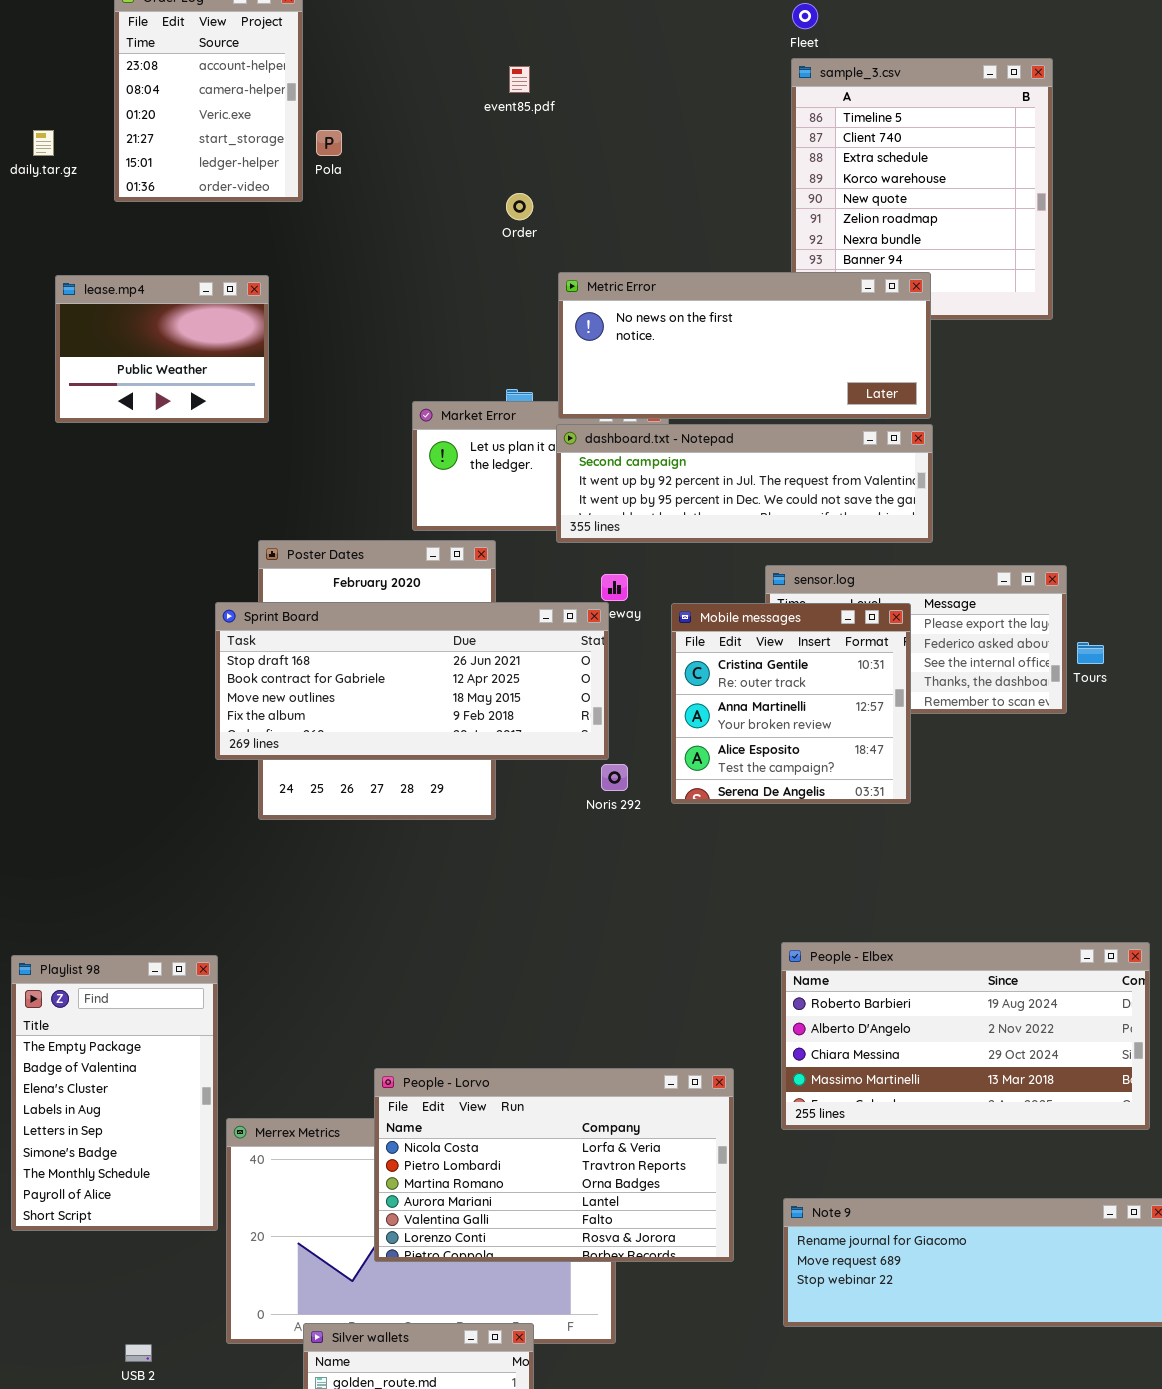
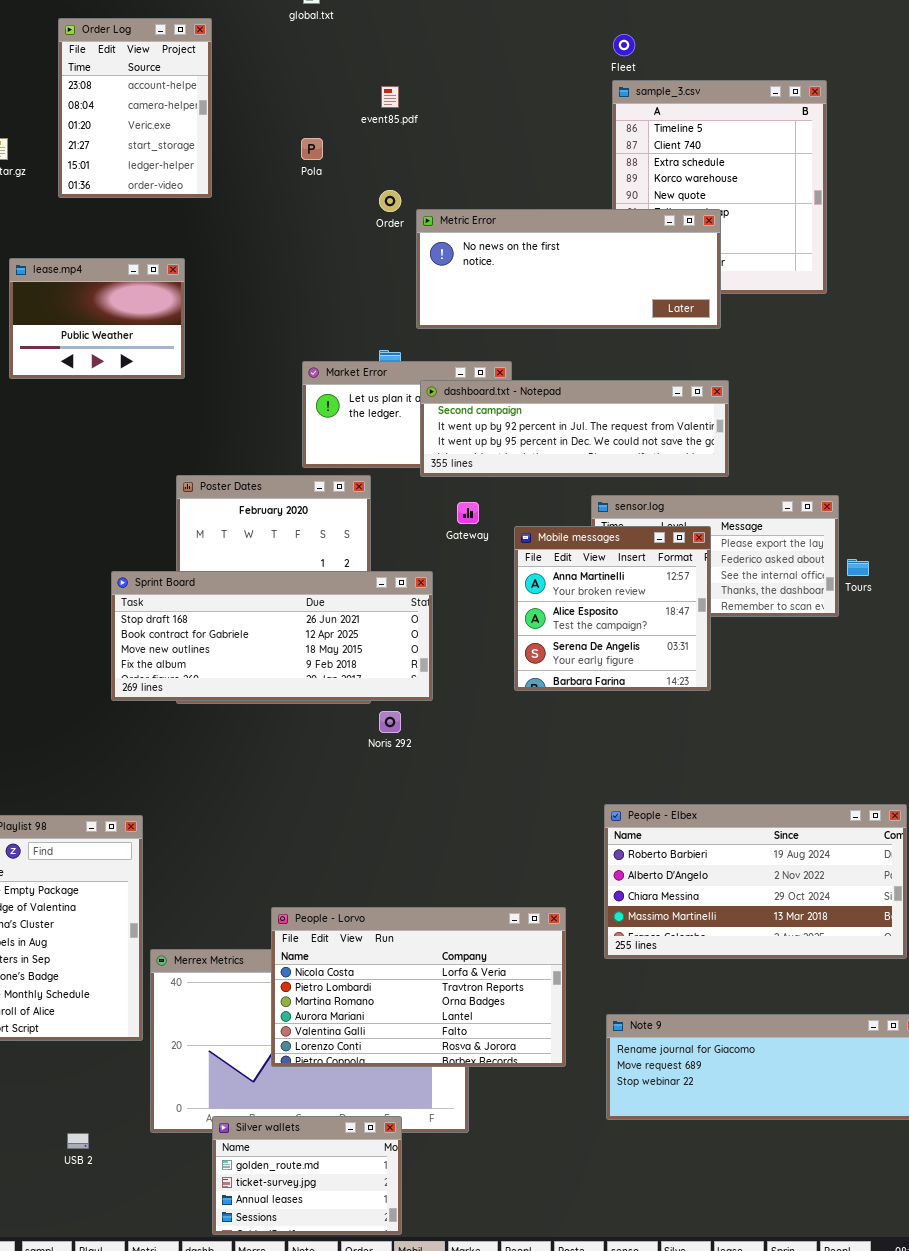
Pola: [316,130,342,156] -> [301,138,323,160], moved
Metric Error: [558,272,931,419] -> [416,209,721,329], moved
Sprint Board: [215,602,609,760] -> [111,571,433,701], moved
Mobile messages: [671,603,911,804] -> [514,526,711,691], scrolled down 1 row
Noris 292: [601,764,628,791] -> [379,711,401,733], moved

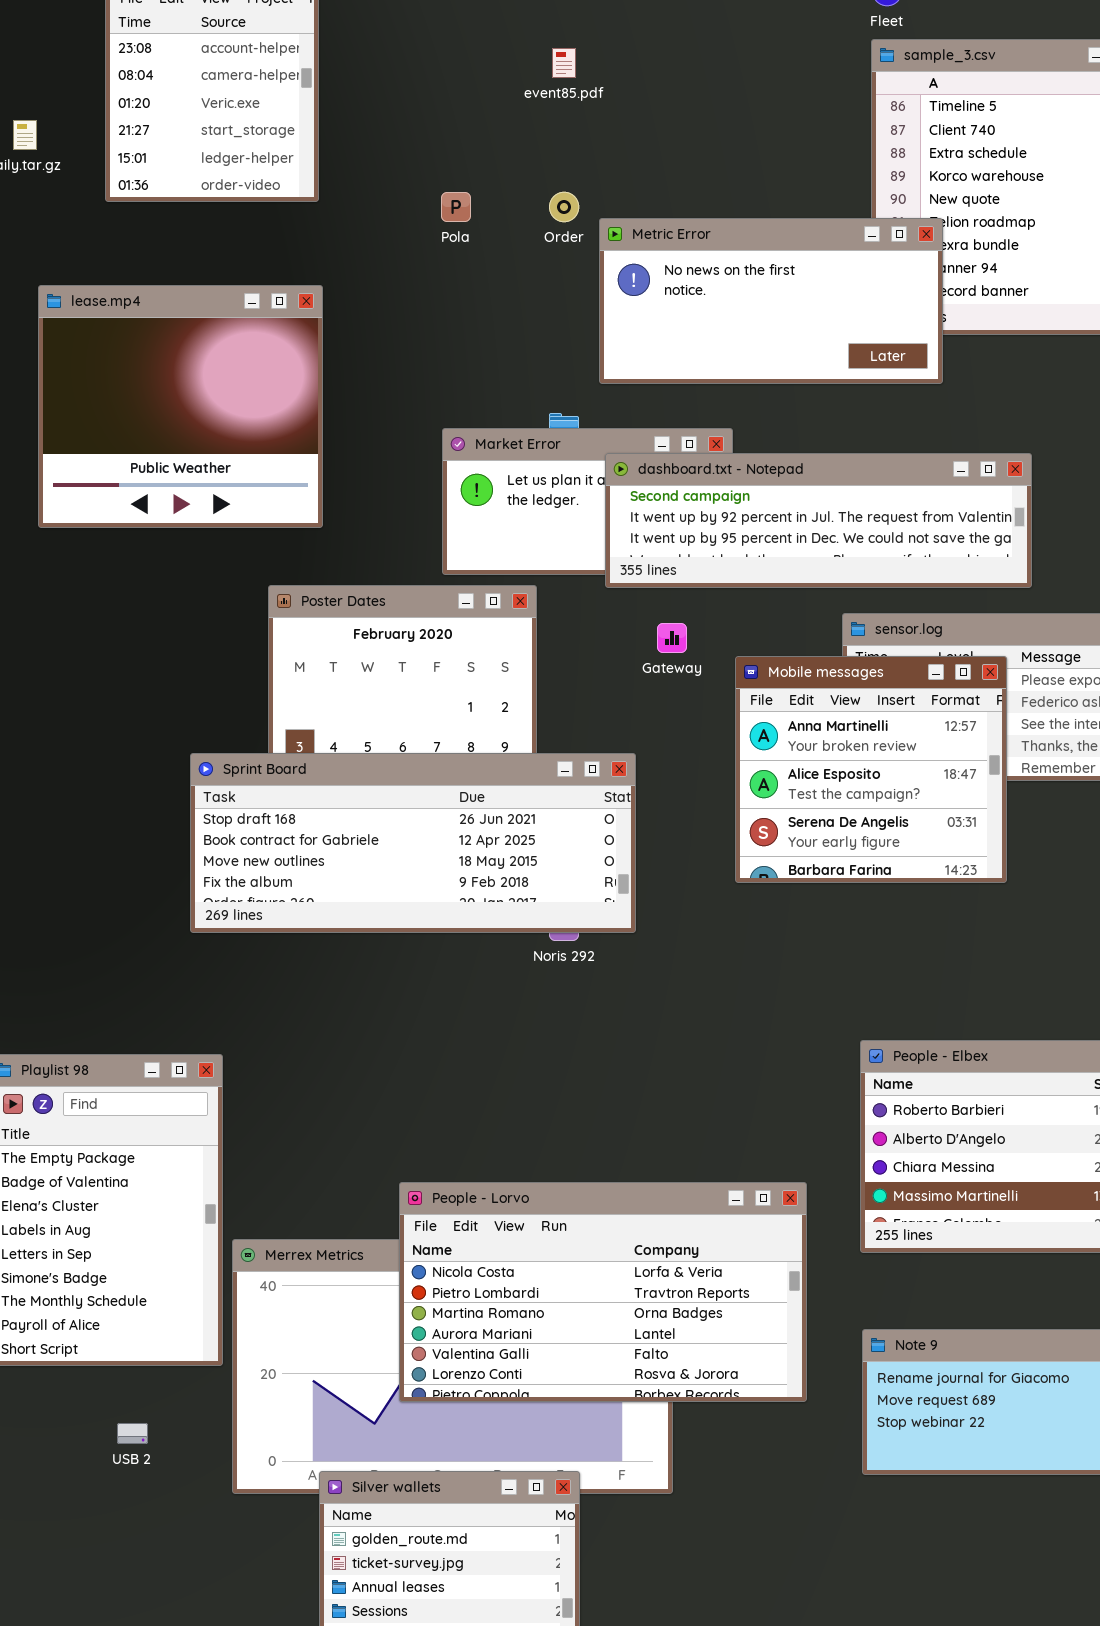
Pola: [301,138,323,160] -> [441,192,471,222], moved
Metric Error: [416,209,721,329] -> [599,218,943,384], resized
lease.mp4: [9,258,185,379] -> [38,285,323,528], resized
Sprint Board: [111,571,433,701] -> [190,753,636,933], moved
USB 2: [67,1133,89,1149] -> [117,1423,148,1444], moved

